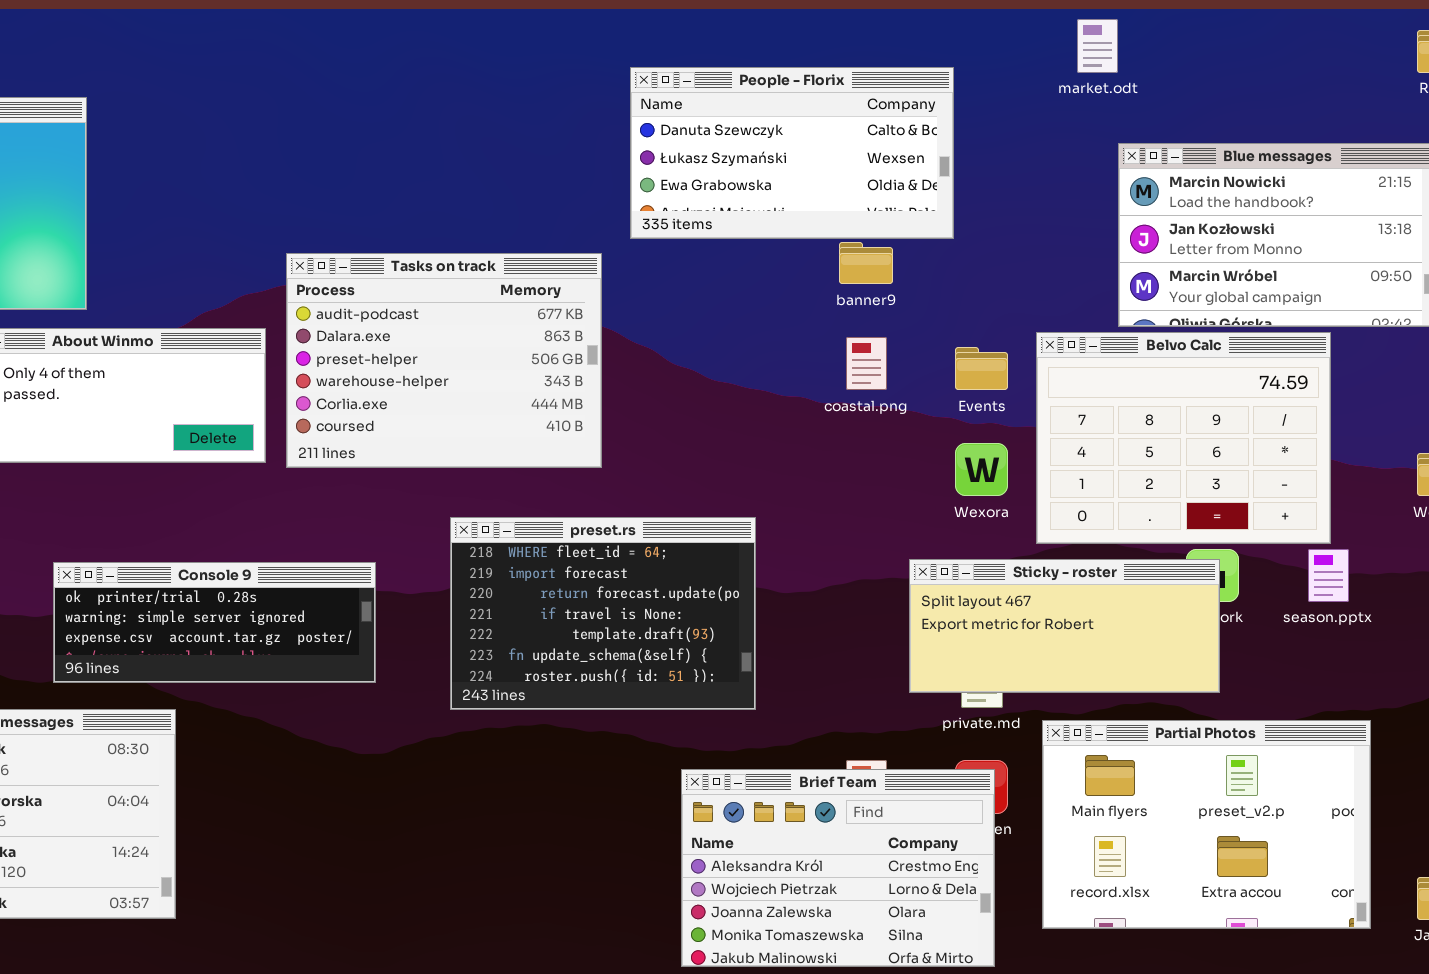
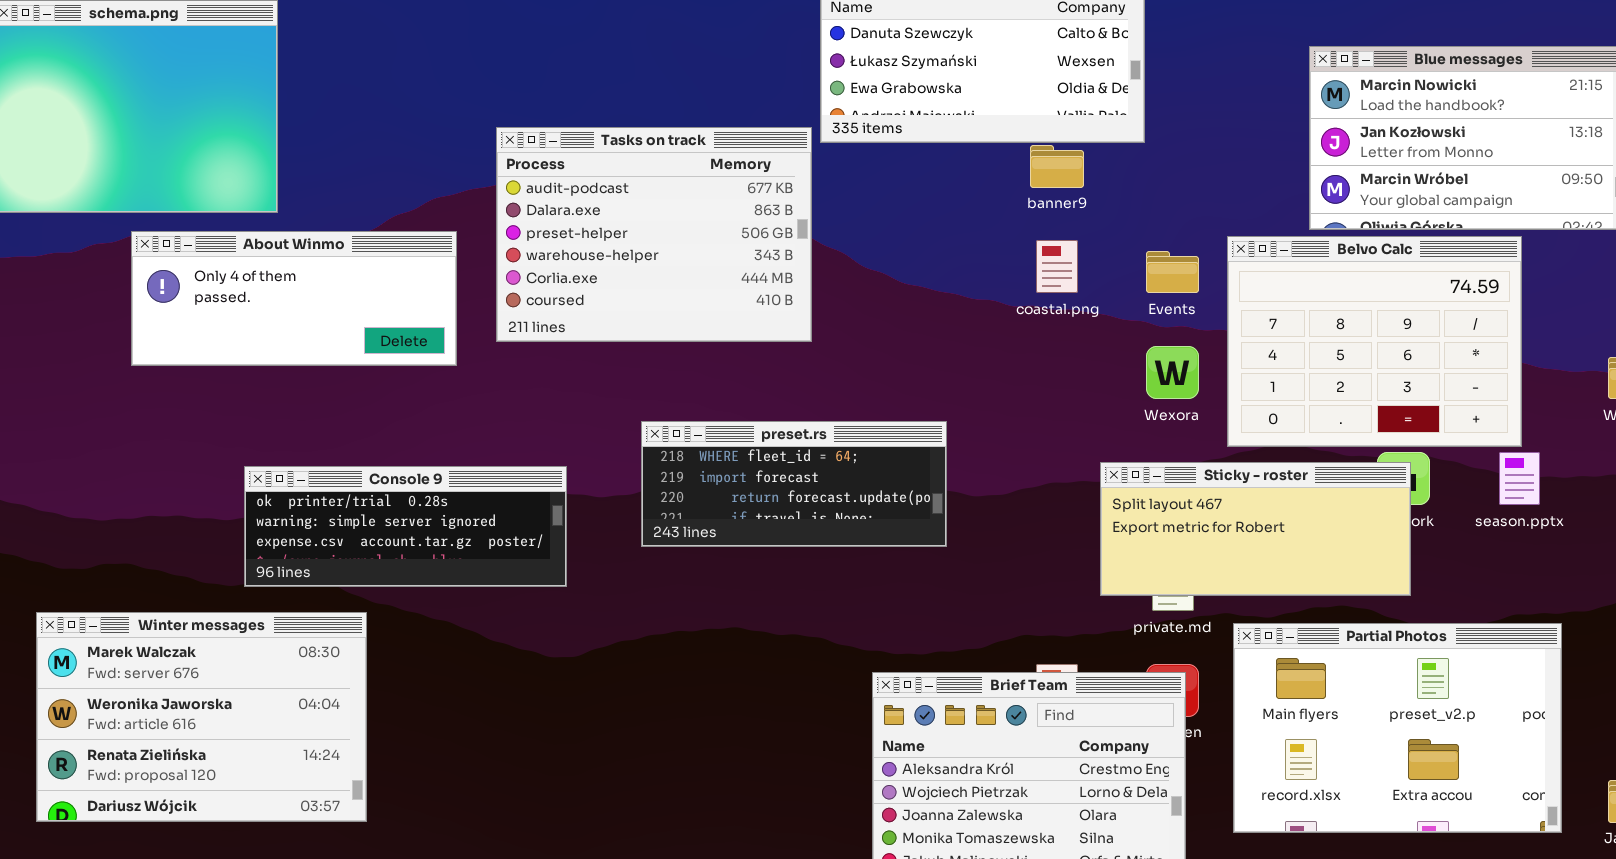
Tasks on track: [286,253,602,468] -> [496,127,812,342], moved
preset.rs: [450,517,756,710] -> [641,421,947,547], resized

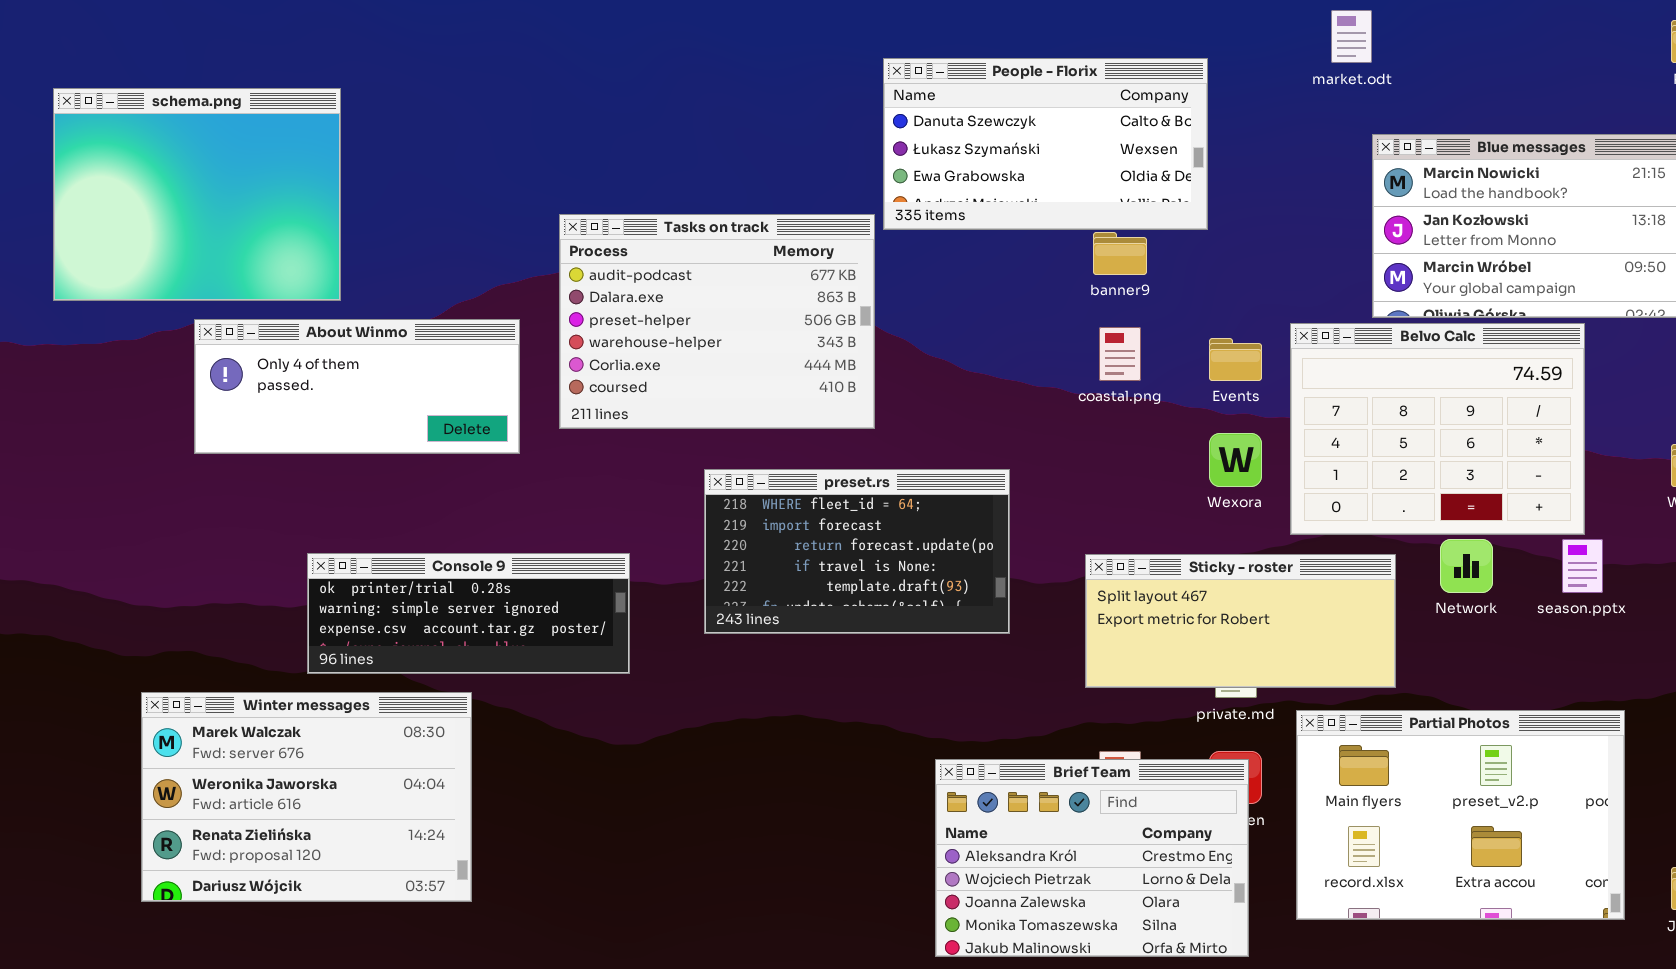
preset.rs: [641,421,947,547] -> [704,469,1010,634], resized
Sticky - roster: [1100,462,1411,596] -> [1085,554,1396,688], moved
Winter messages: [36,612,367,822] -> [141,692,472,902], moved

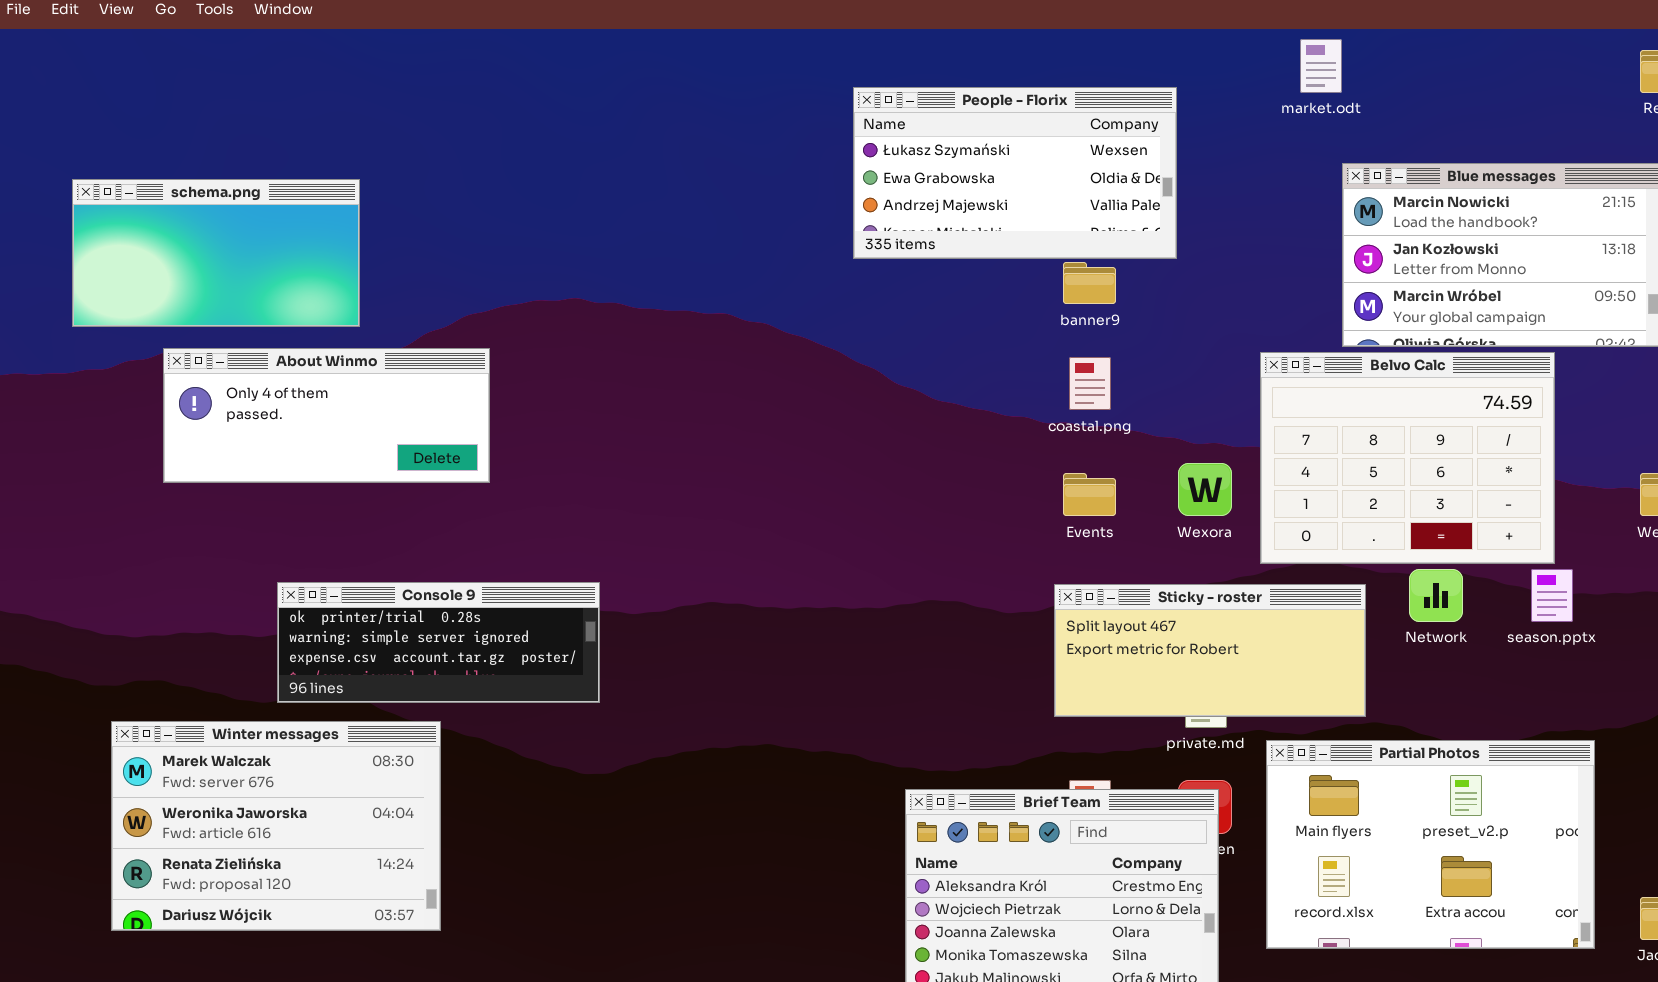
People - Florix: [883,58,1208,230] -> [853,87,1177,259], scrolled down 1 row
schema.png: [53,88,341,301] -> [72,179,360,327], moved, resized
Tasks on track: [559,214,875,429] -> none, closed
Events: [1209,338,1262,381] -> [1063,473,1116,516], moved
preset.rs: [704,469,1010,634] -> none, closed

